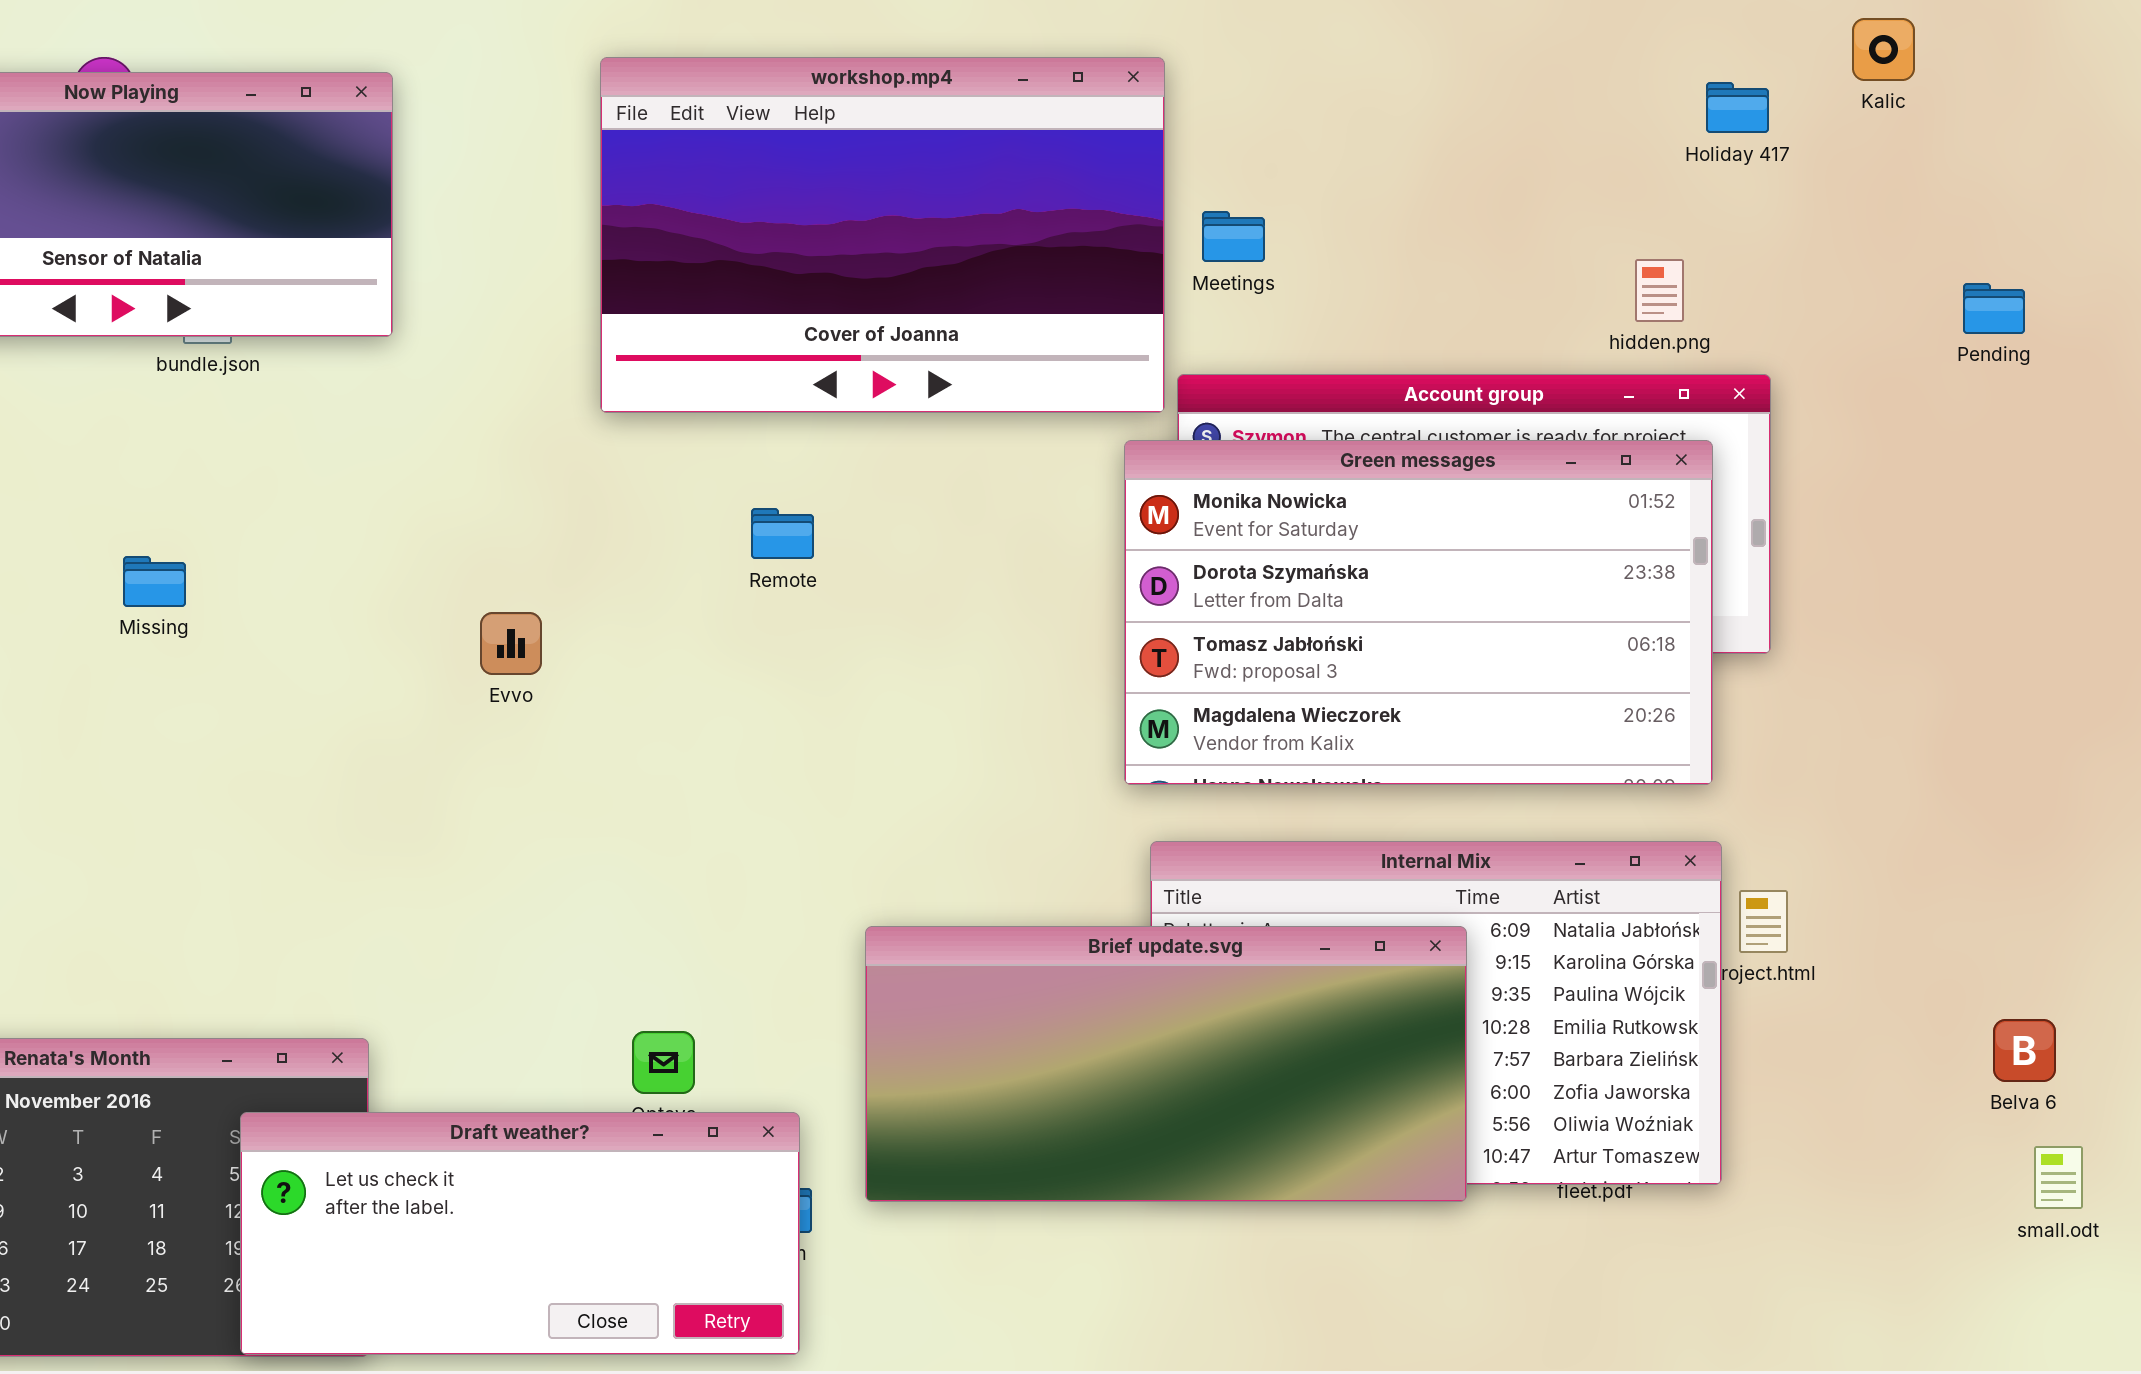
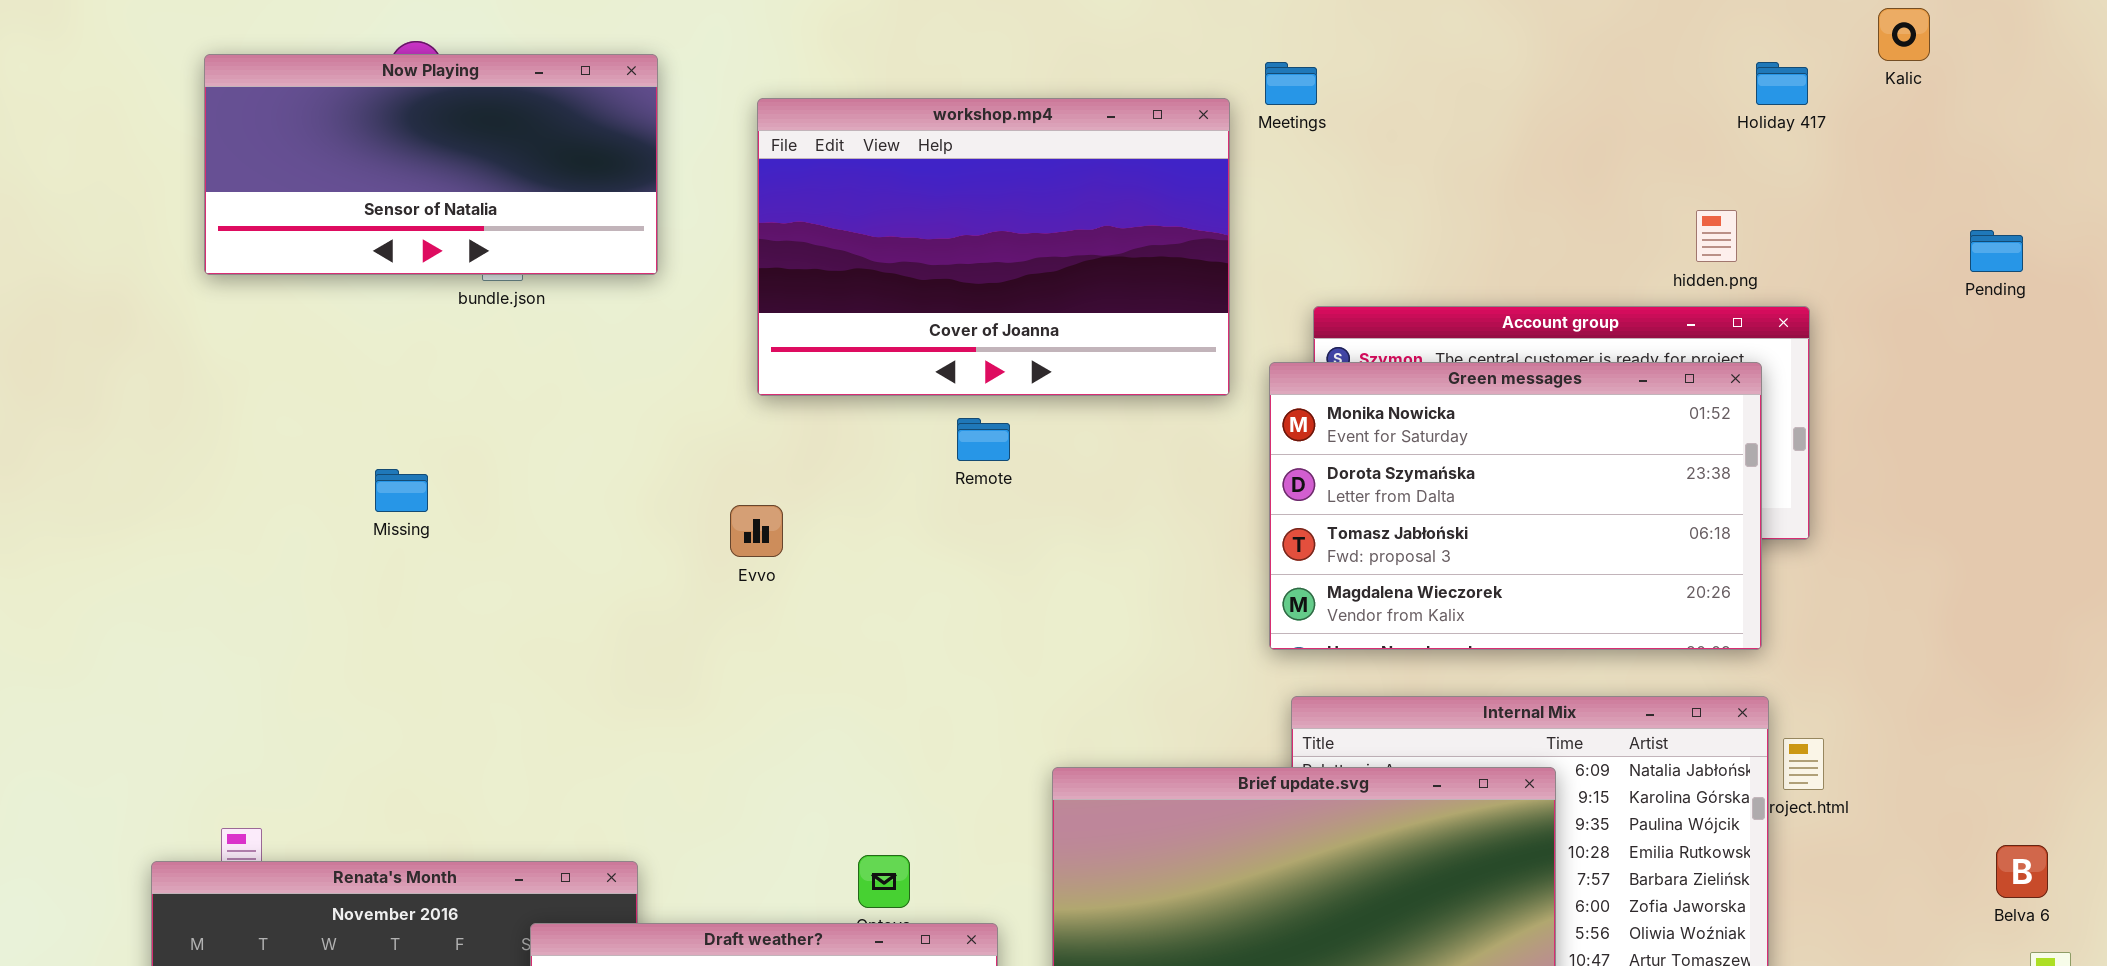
workshop.mp4: [600,57,1165,413] -> [757,98,1230,396], moved
Meetings: [1202,211,1265,262] -> [1265,62,1317,105], moved
Missing: [123,556,186,607] -> [375,469,428,512], moved

